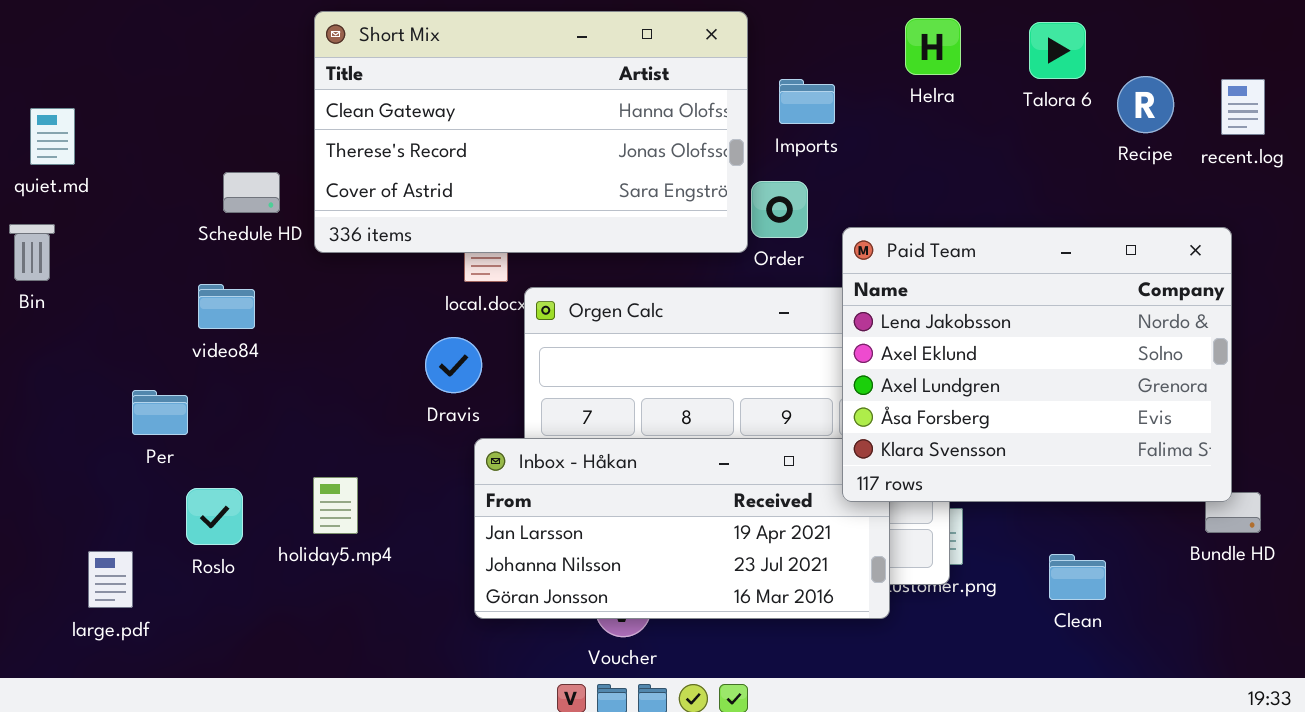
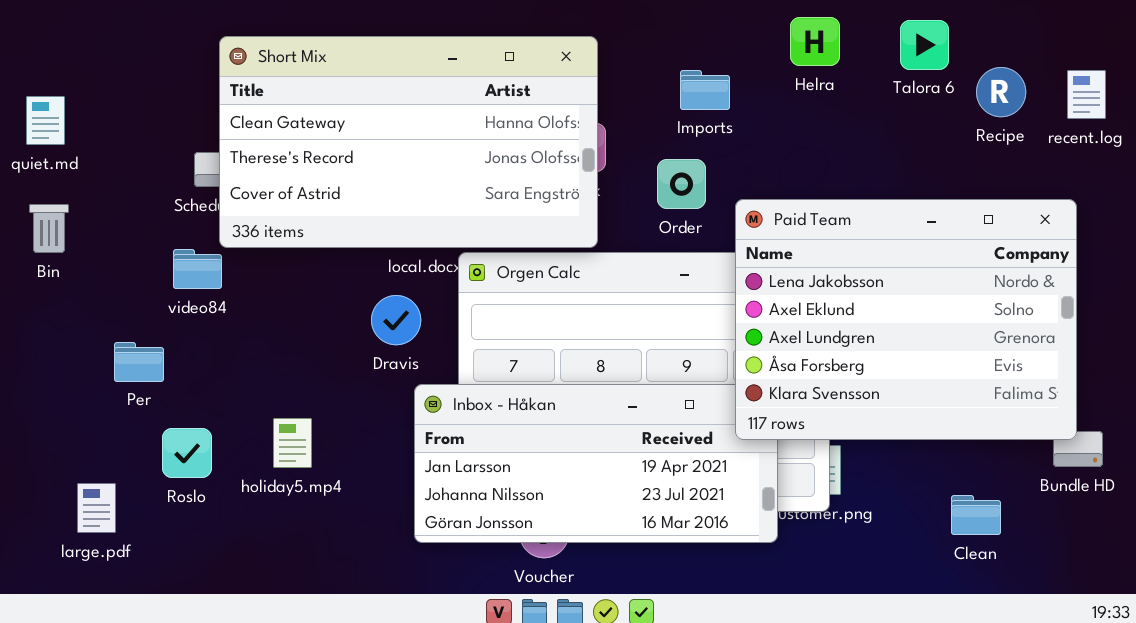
Short Mix: [314,11,748,253] -> [219,36,598,248], moved
Bin: [9,224,55,281] -> [29,204,69,253], moved
Clean: [1049,554,1106,600] -> [951,495,1001,535], moved

